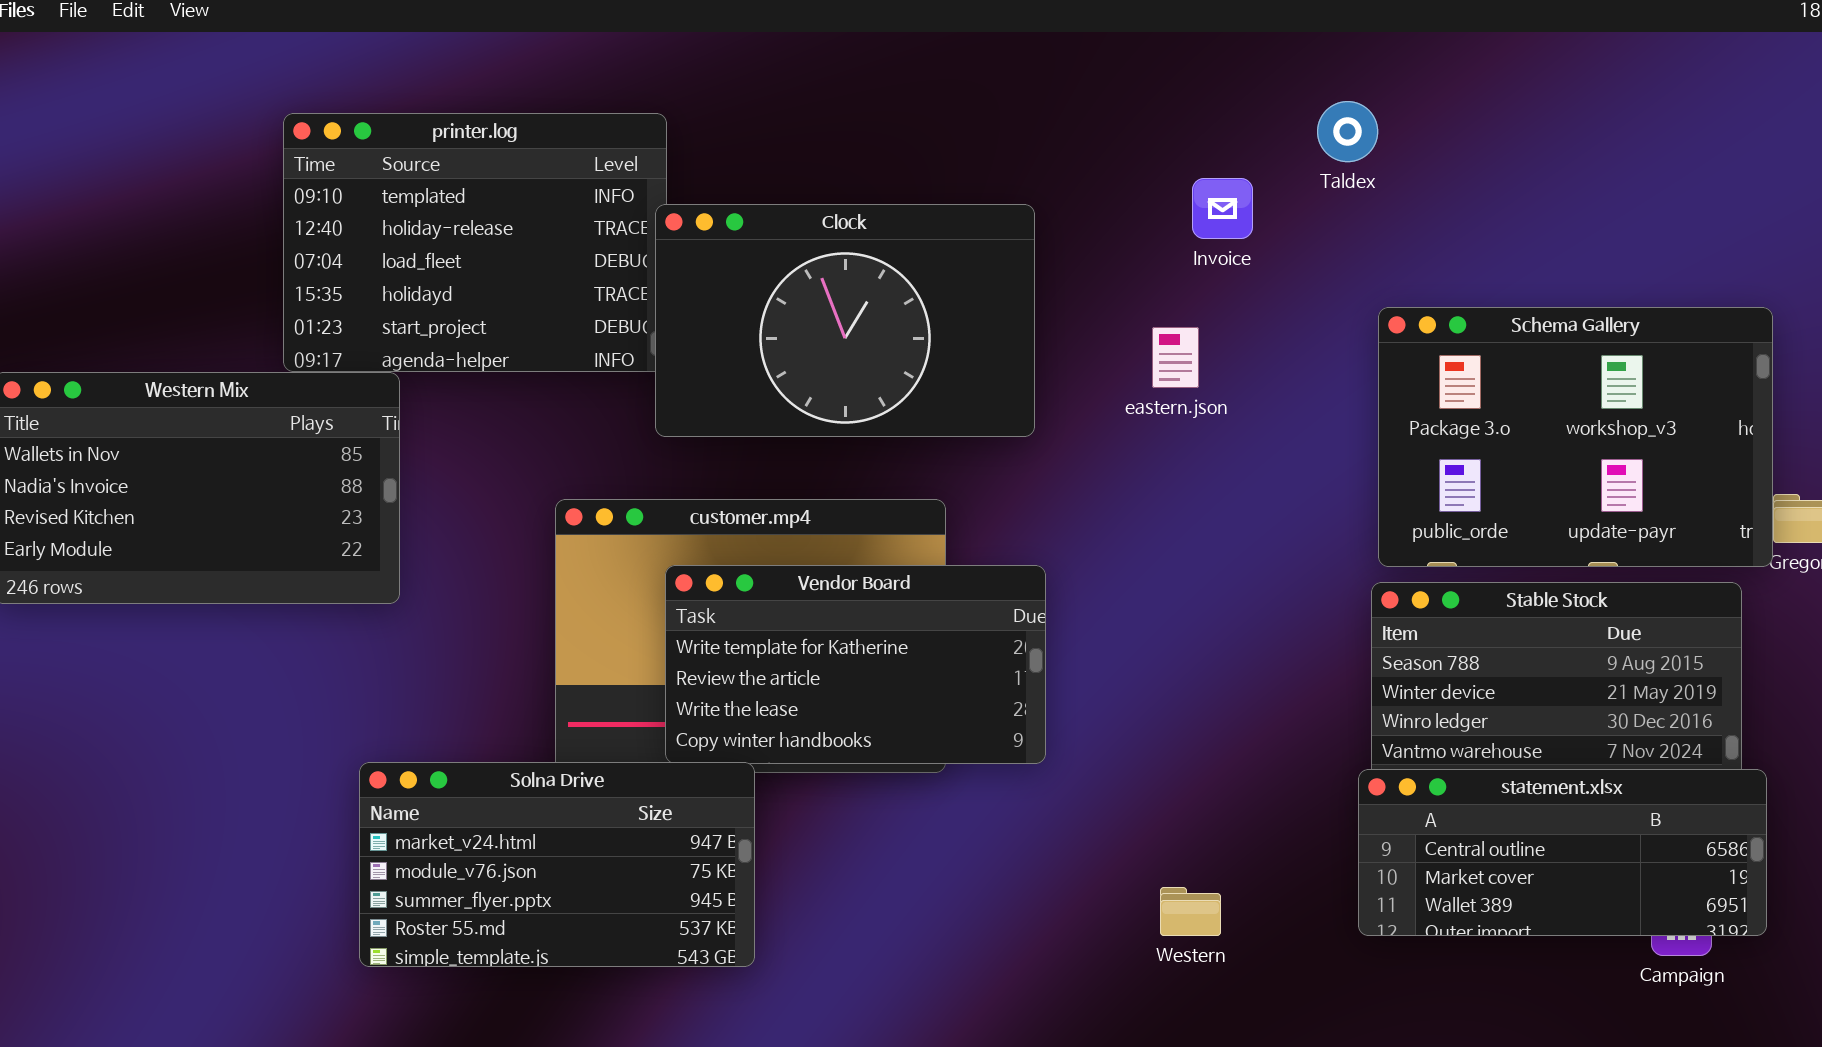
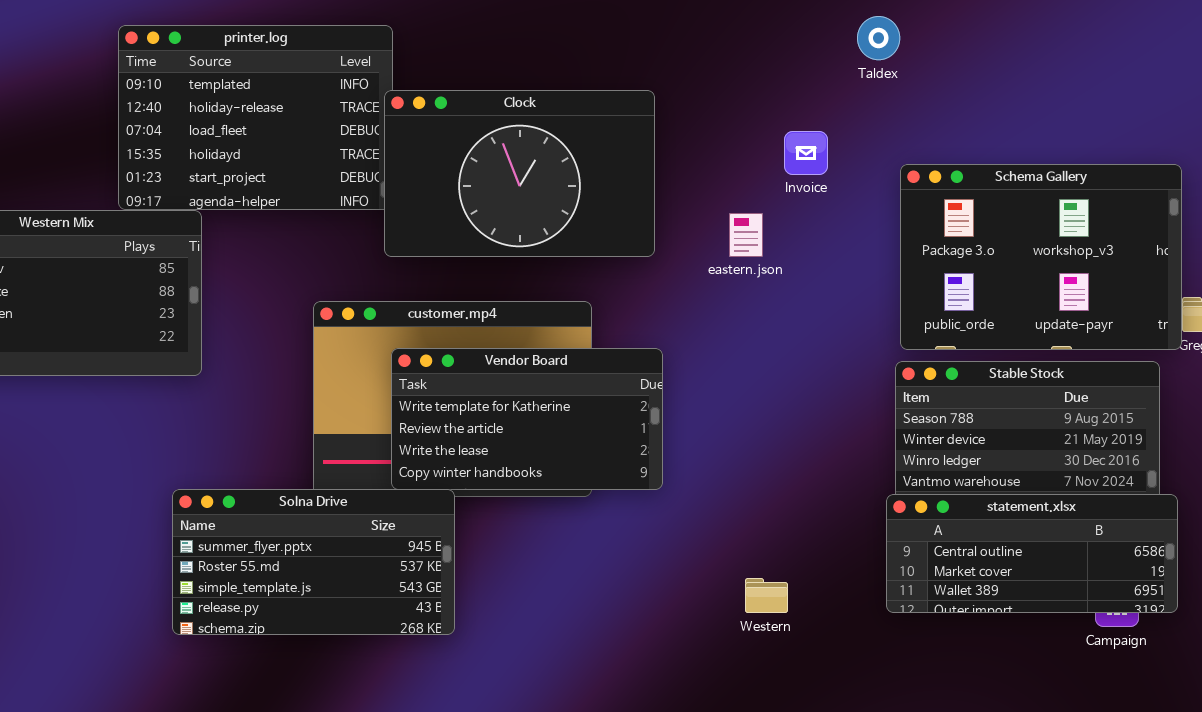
Invoice: [1192,178,1253,239] -> [784,131,828,175], moved
eastern.json: [1152,327,1199,388] -> [729,213,763,257], moved
Solna Drive: [359,762,755,967] -> [172,489,455,635], scrolled down 2 rows

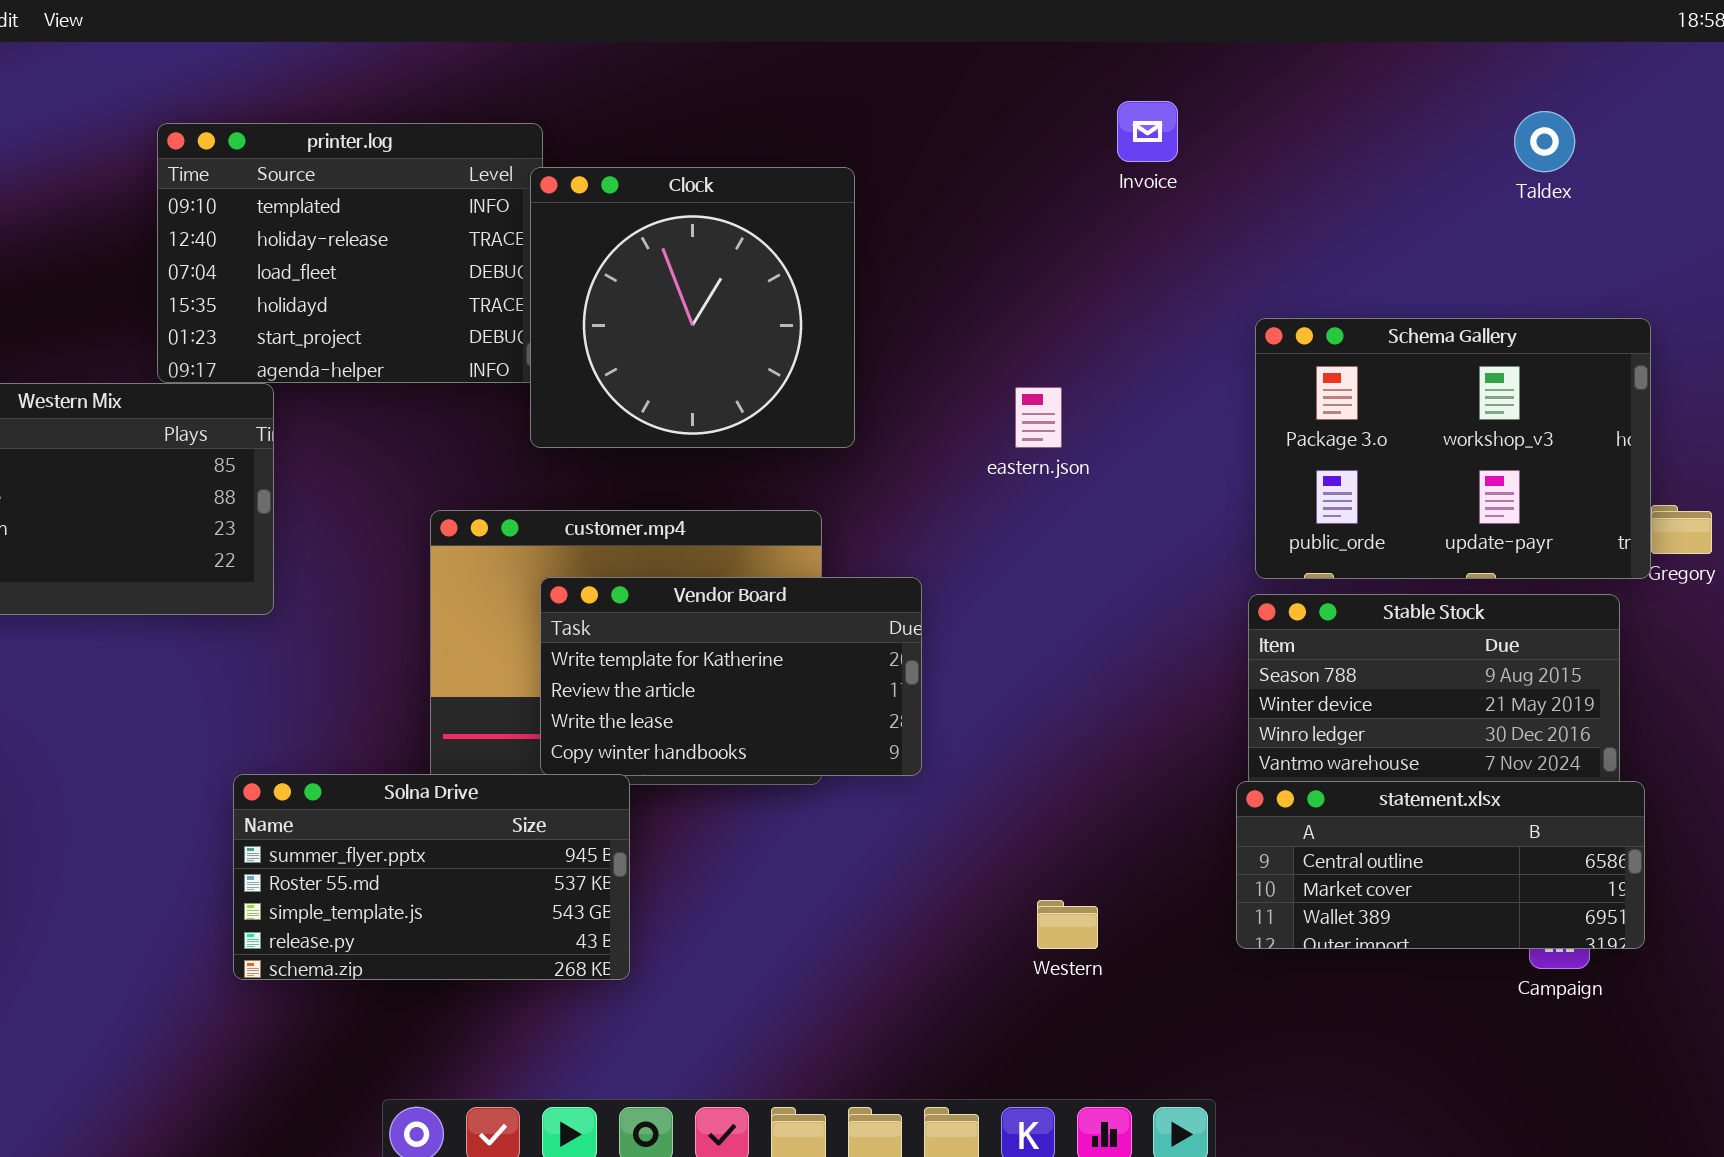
Taldex: [857,16,900,60] -> [1514,111,1575,172], moved
Clock: [384,90,655,257] -> [530,167,855,448], resized
Invoice: [784,131,828,175] -> [1117,101,1178,162], moved

